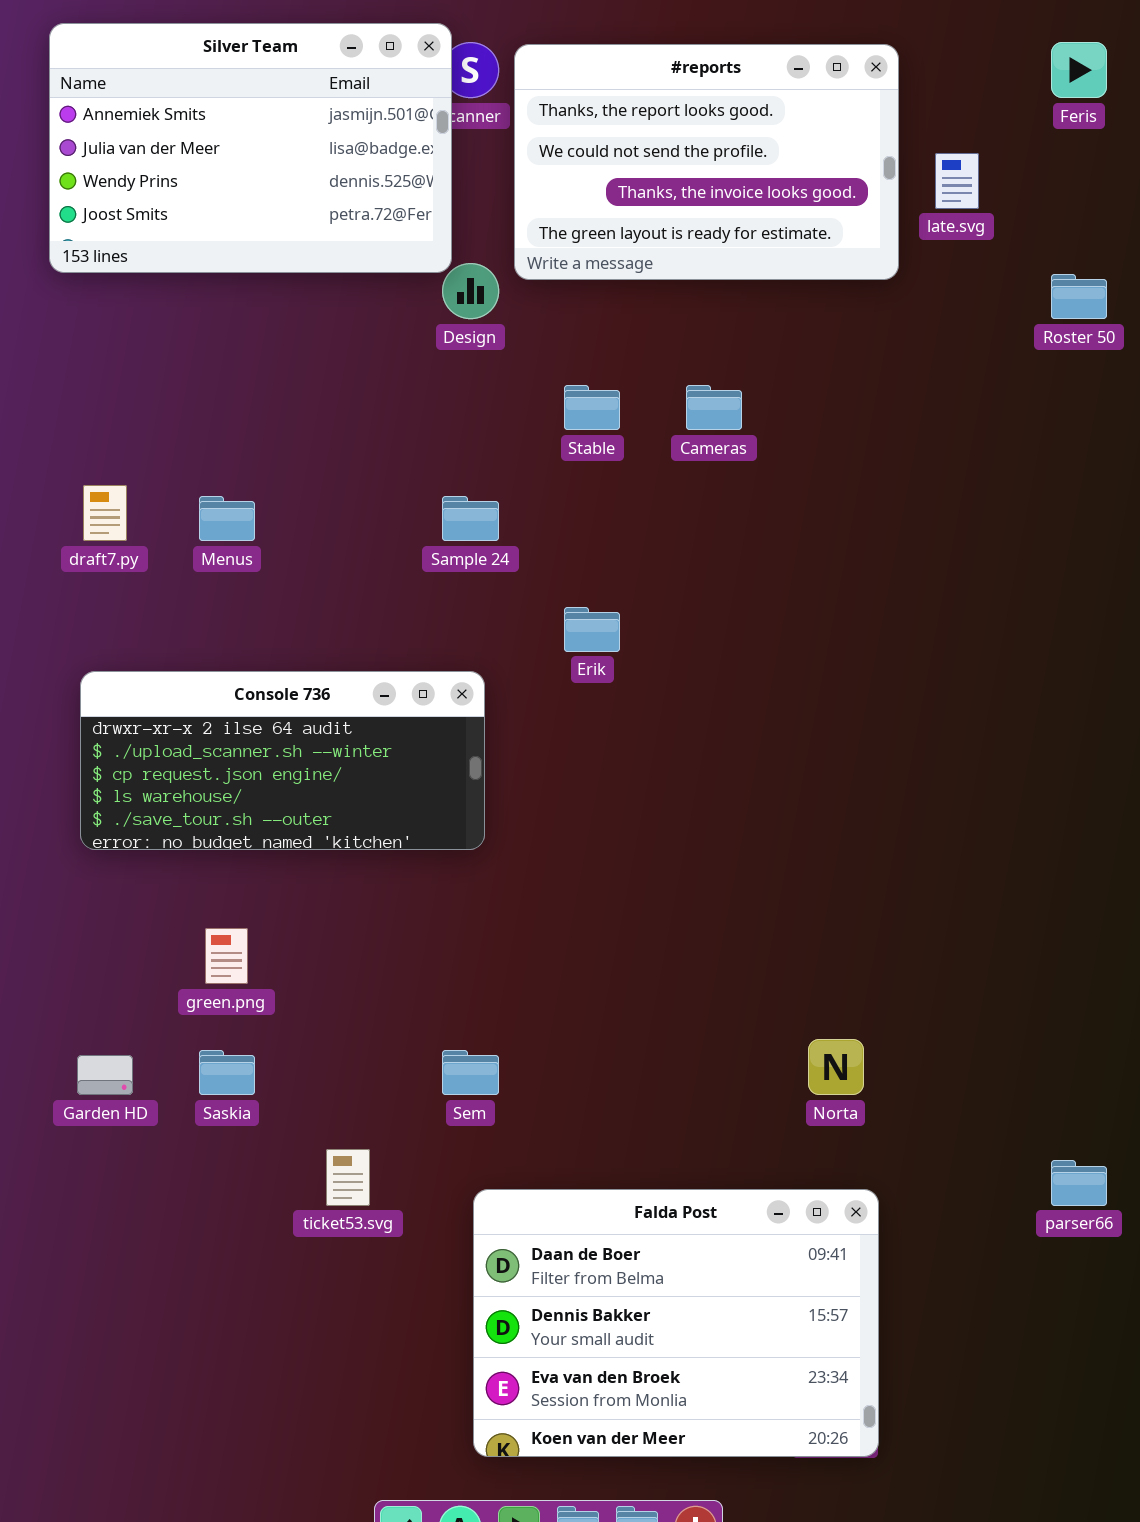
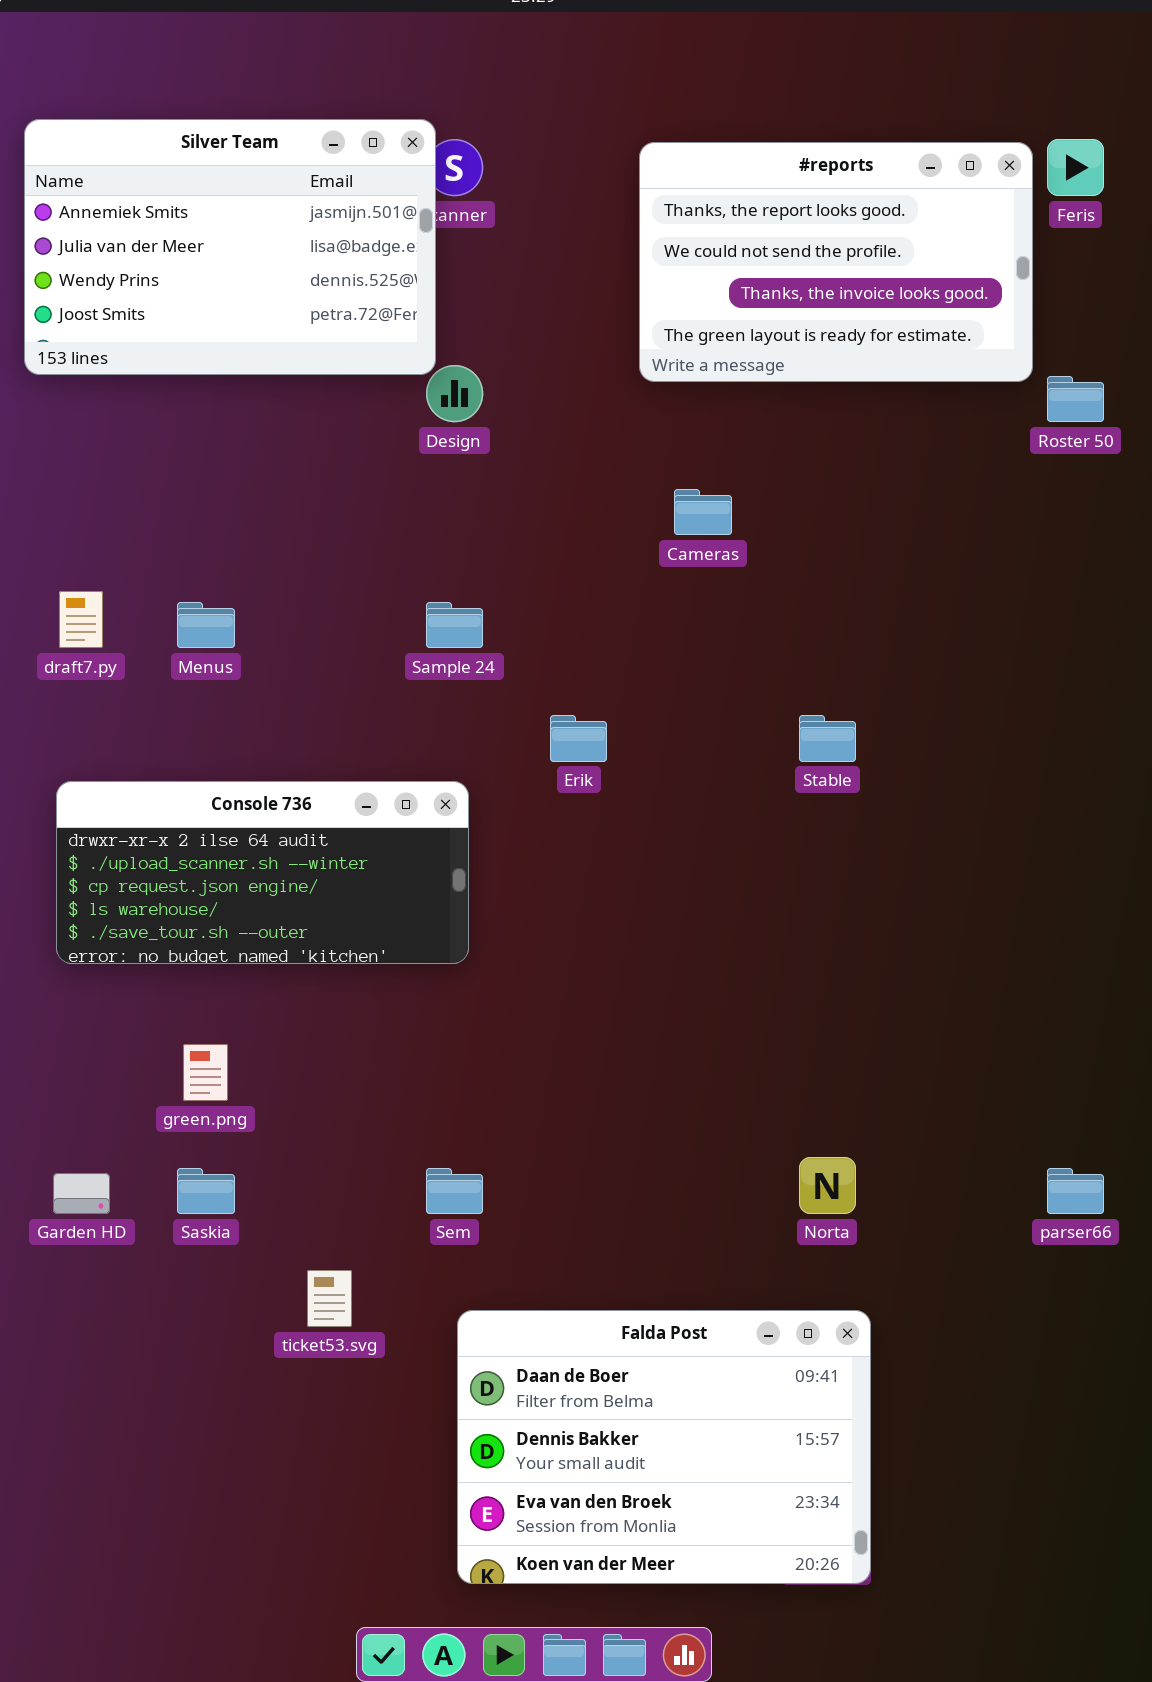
#reports: [514,44,899,280] -> [639,142,1033,382], moved
Stable: [564,385,620,430] -> [799,715,856,762], moved
parser66: [1051,1160,1107,1206] -> [1047,1168,1104,1214], moved

